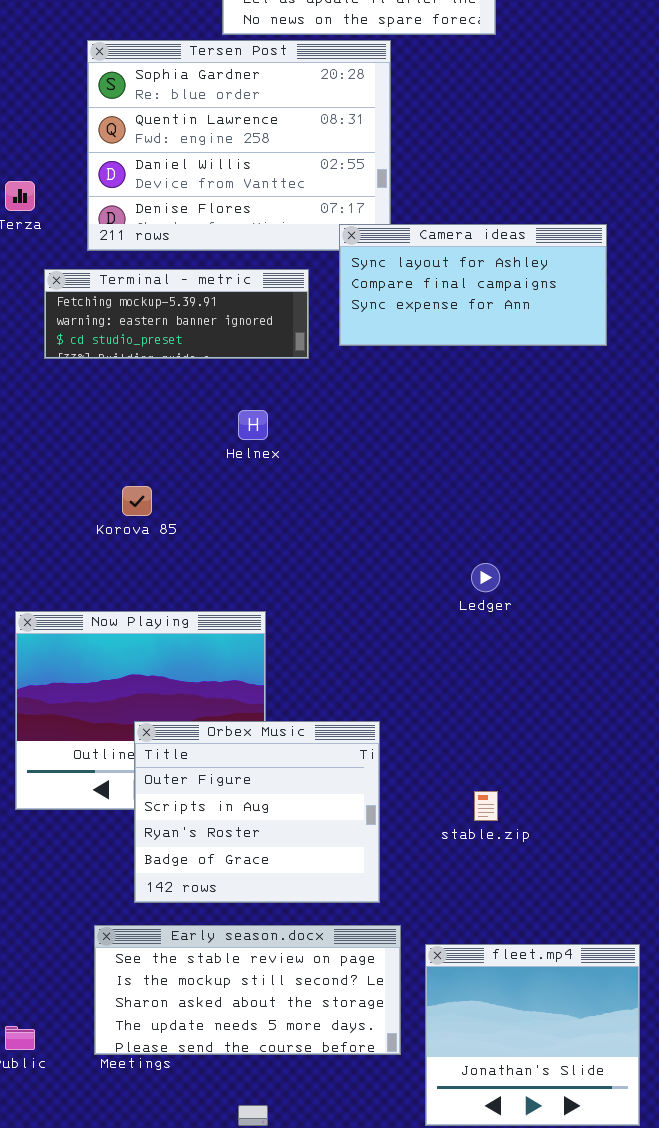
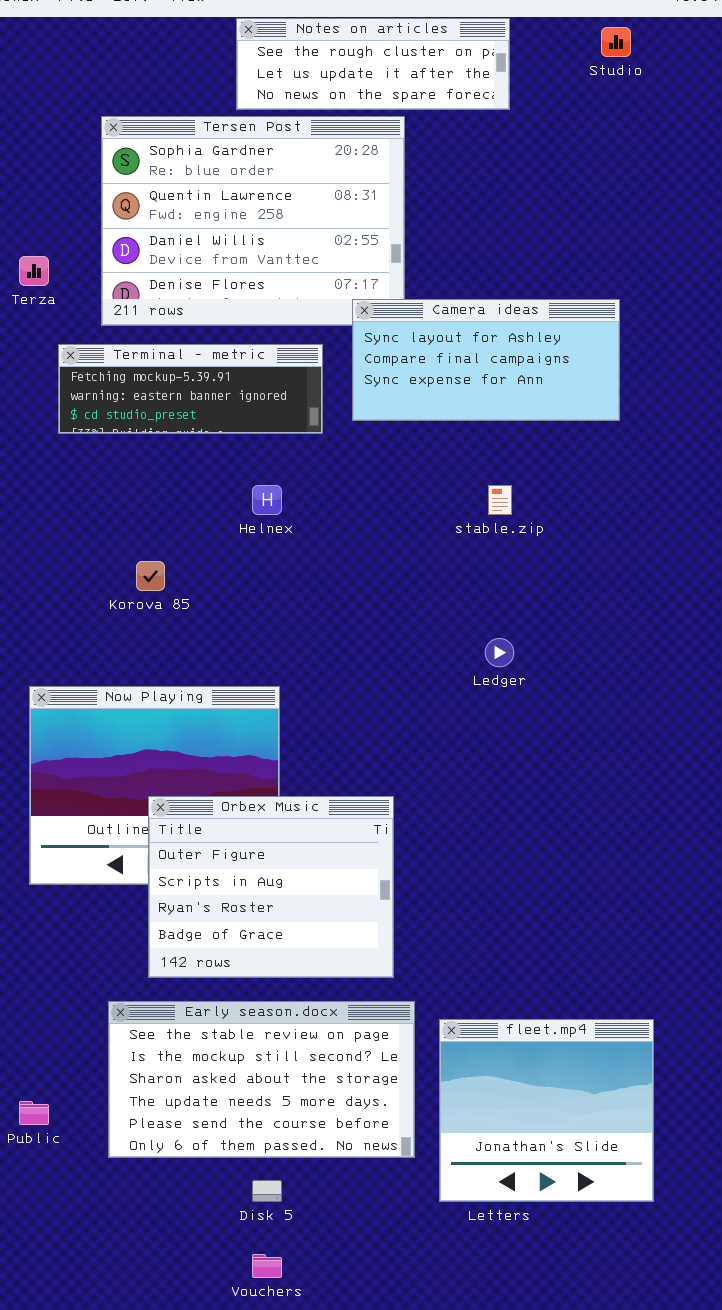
stable.zip: [474,791,498,821] -> [488,485,512,515], moved
Early season.docx: [94,925,401,1055] -> [108,1001,415,1158], resized

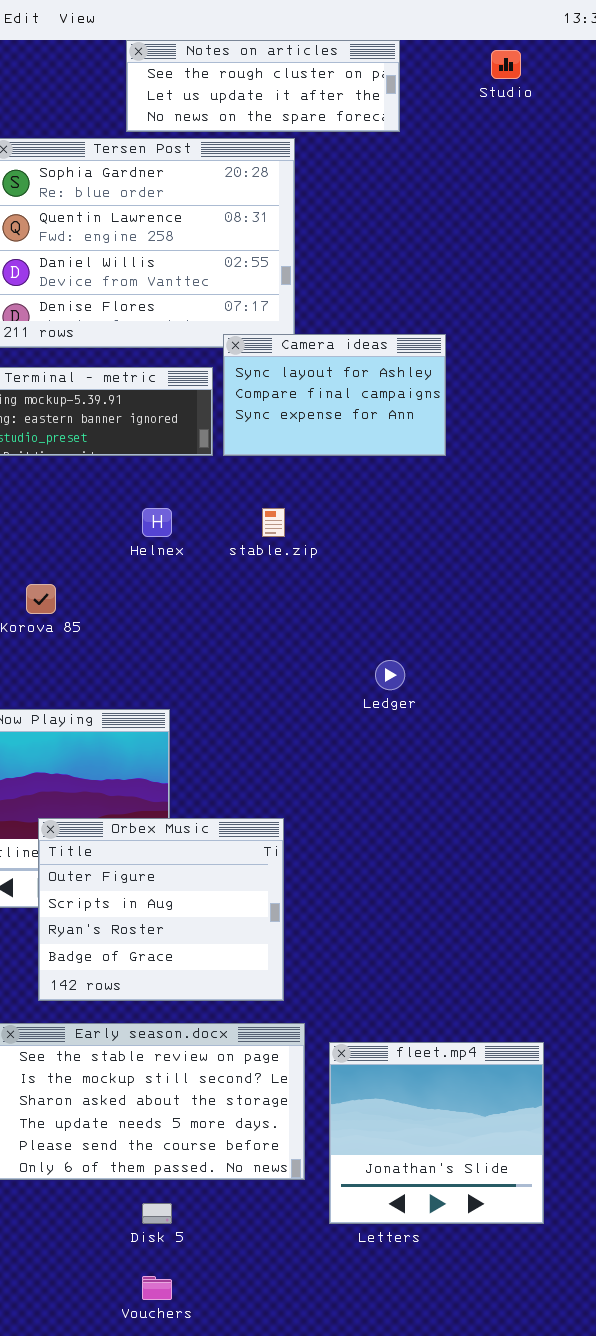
Camera ideas: [352,299,620,421] -> [223,334,446,456], moved, resized
stable.zip: [488,485,512,515] -> [262,508,285,537], moved

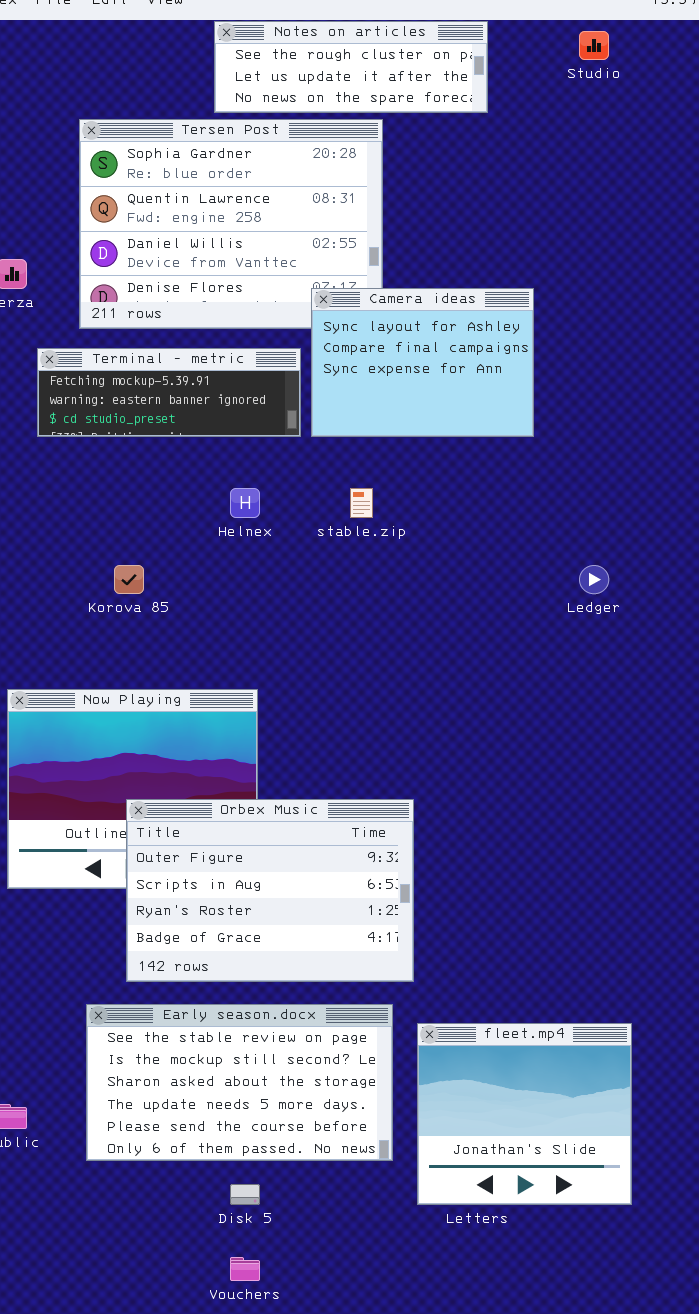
Camera ideas: [223,334,446,456] -> [311,288,534,437], resized
Ledger: [375,660,405,690] -> [579,565,609,594], moved
Orbex Music: [38,818,284,1001] -> [126,799,414,982], resized

